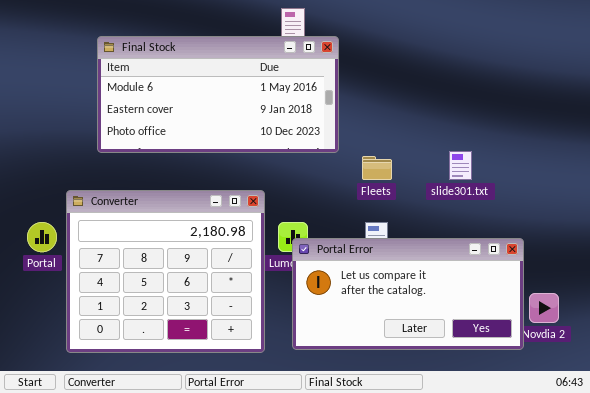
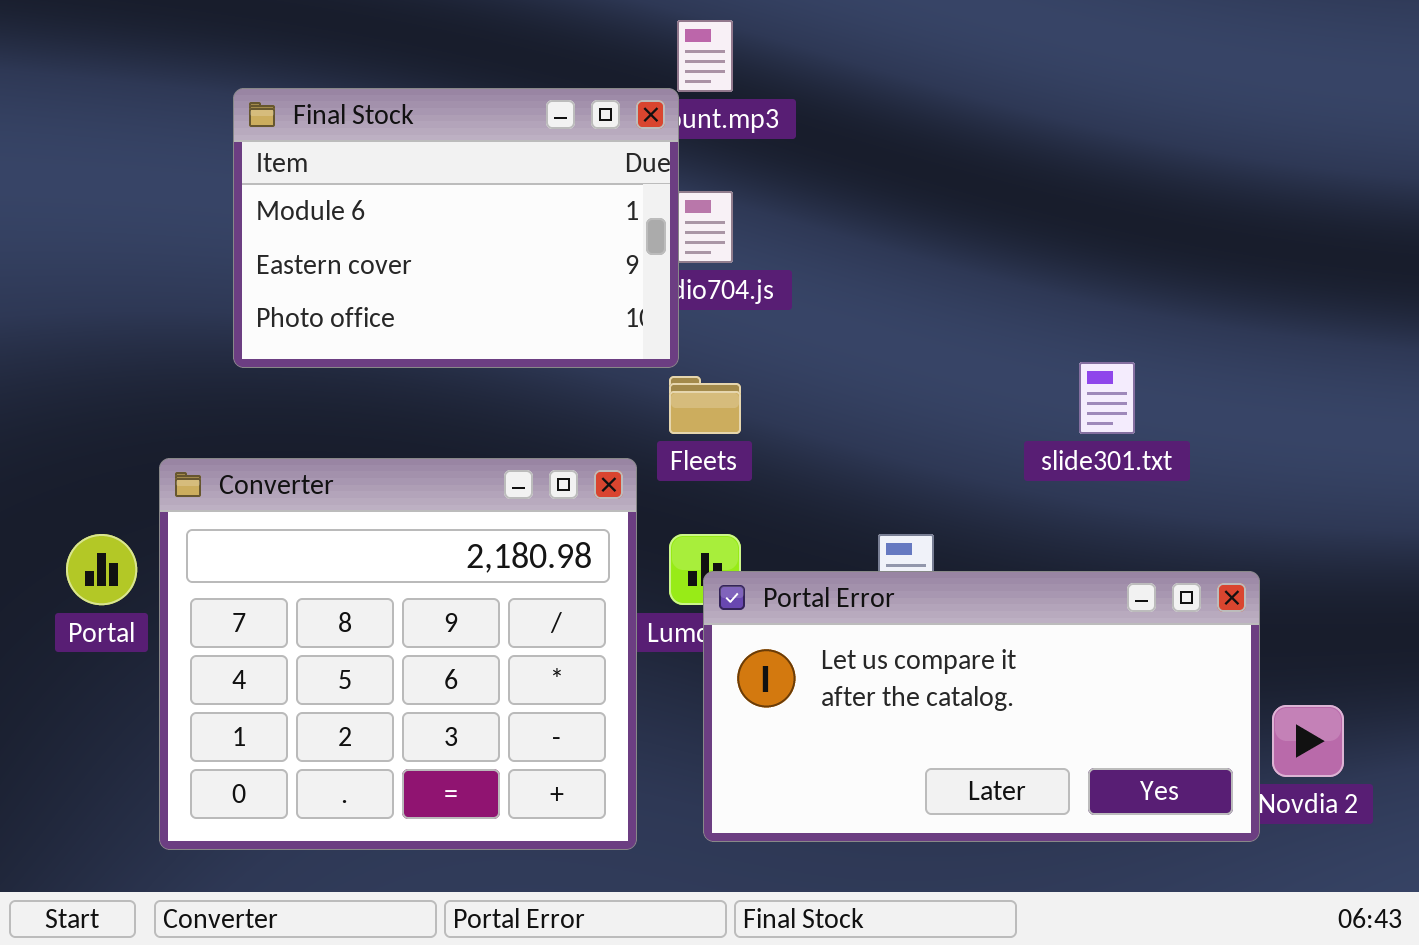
Final Stock: [97,36,339,153] -> [233,88,679,368], resized
Fleets: [362,156,392,180] -> [669,376,741,434], moved

